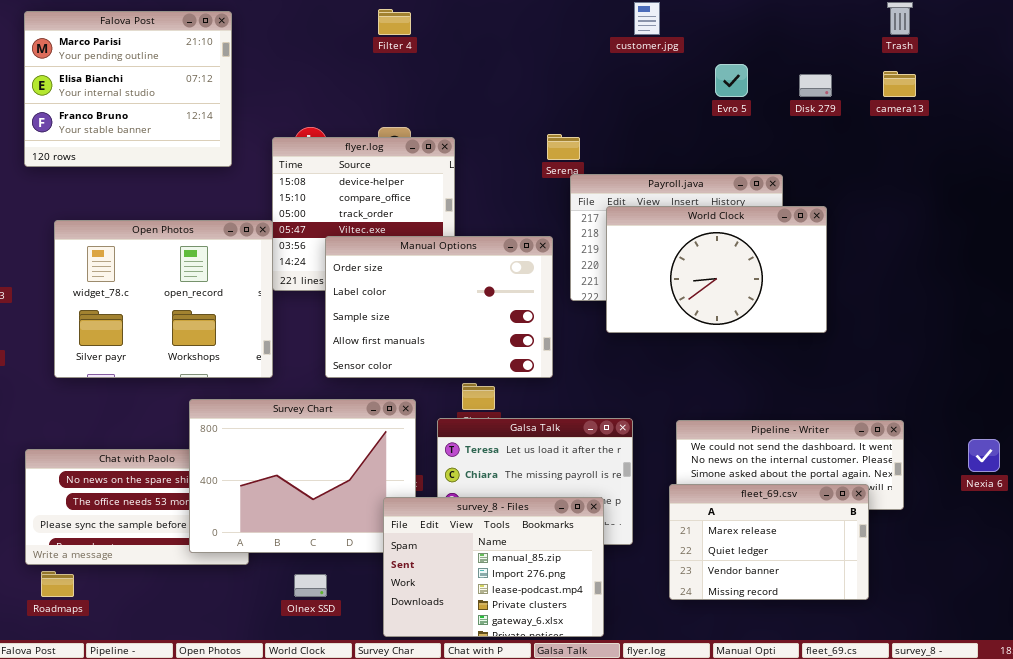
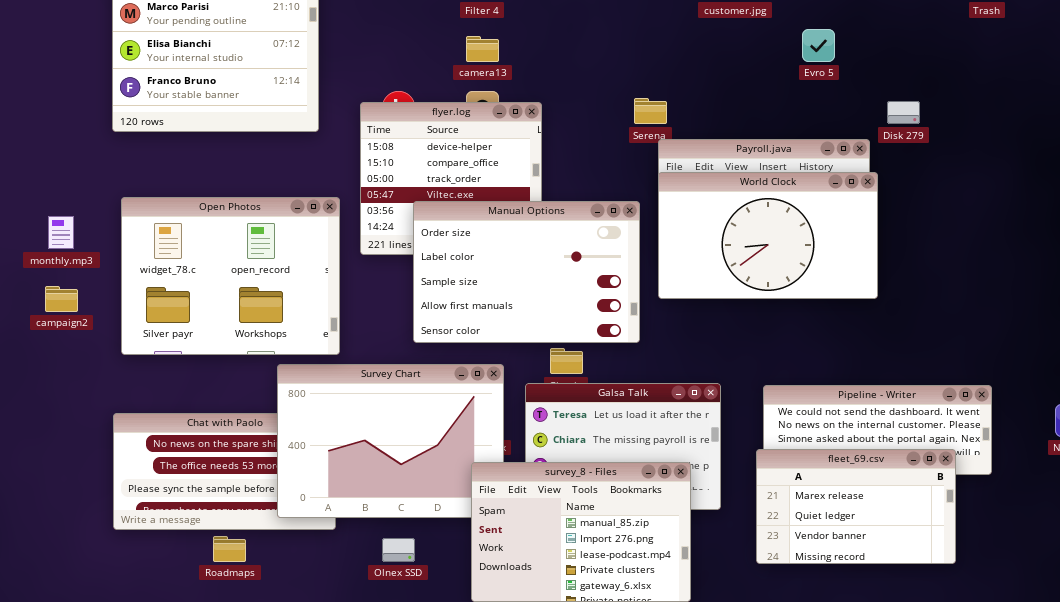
camera13: [883,71,916,97] -> [466,36,499,62], moved
Disk 279: [799,74,832,97] -> [887,101,920,124], moved
World Clock: [606,206,827,333] -> [658,172,878,299], moved
Open Photos: [54,220,273,378] -> [121,197,340,355], moved
Roadmaps: [41,571,74,597] -> [213,536,246,562], moved

